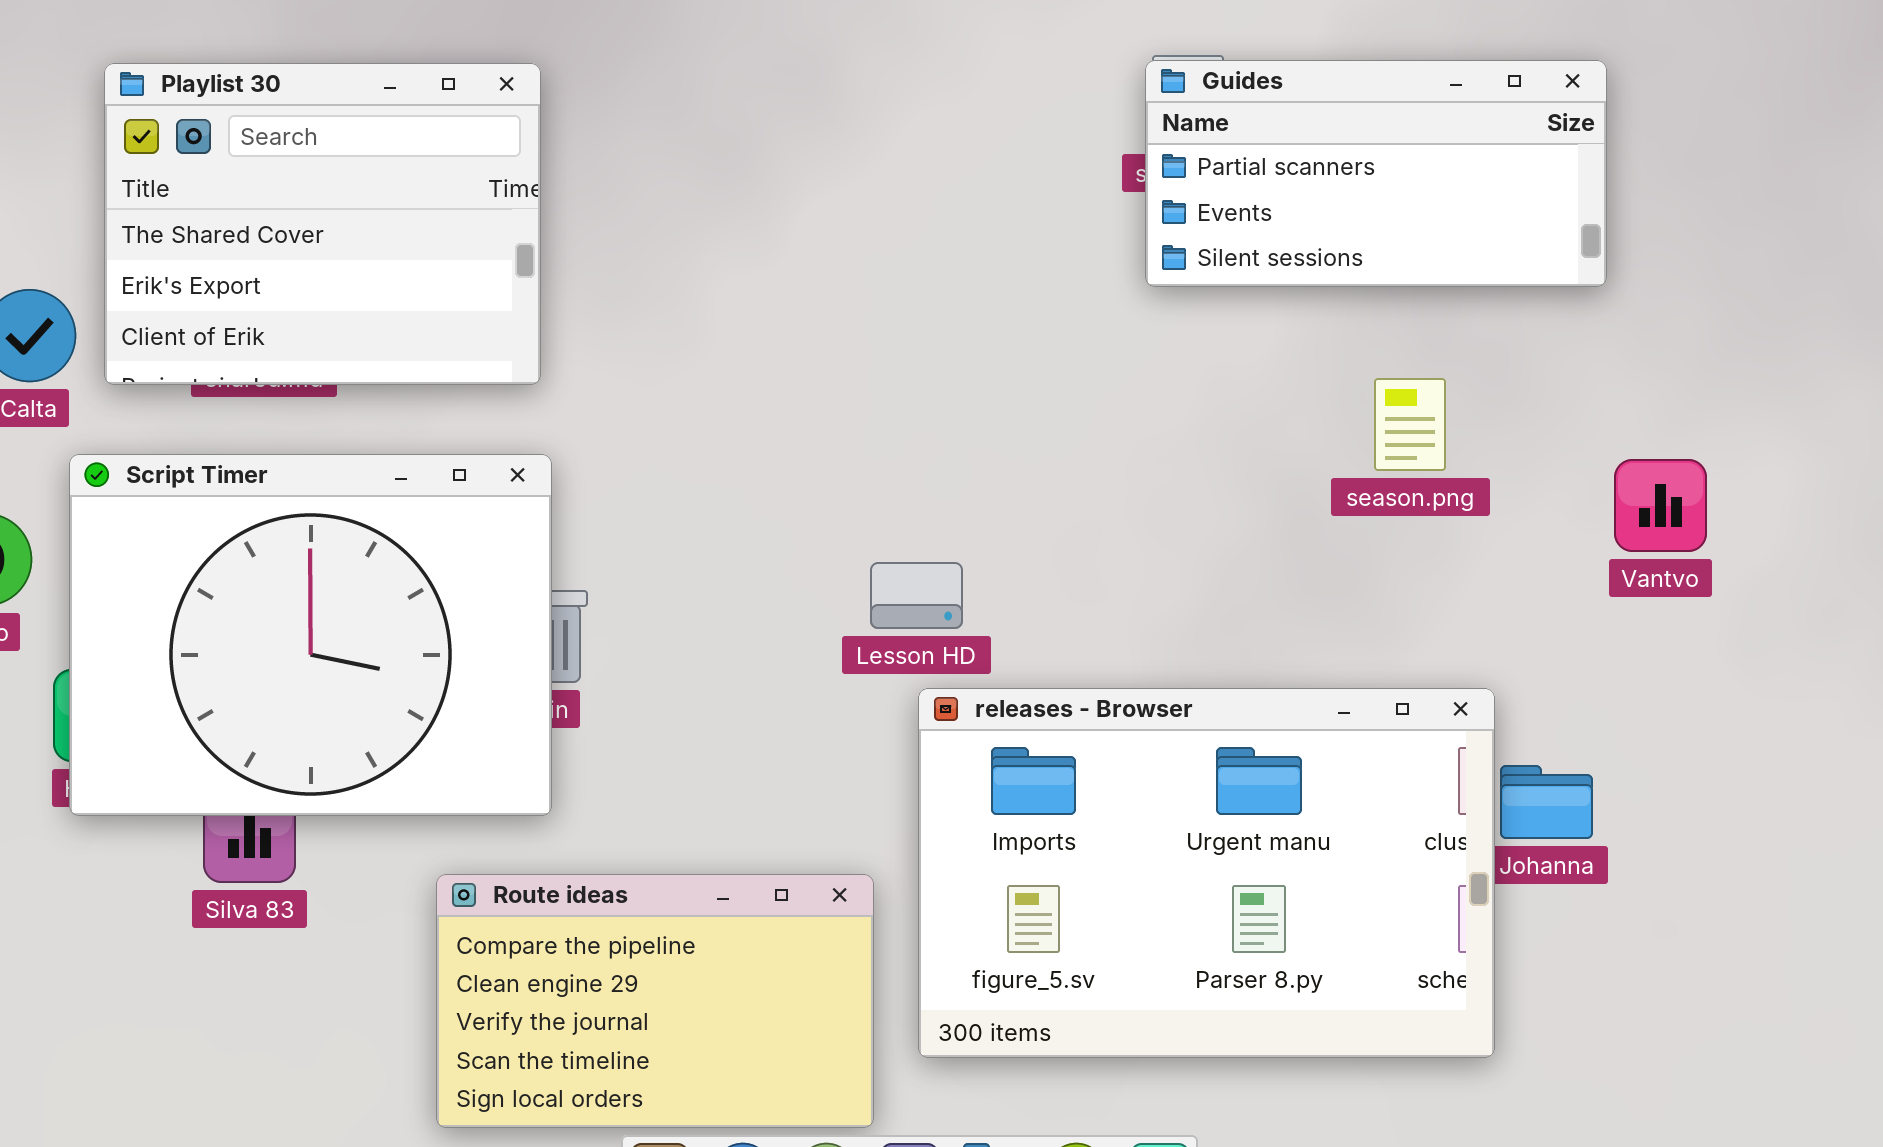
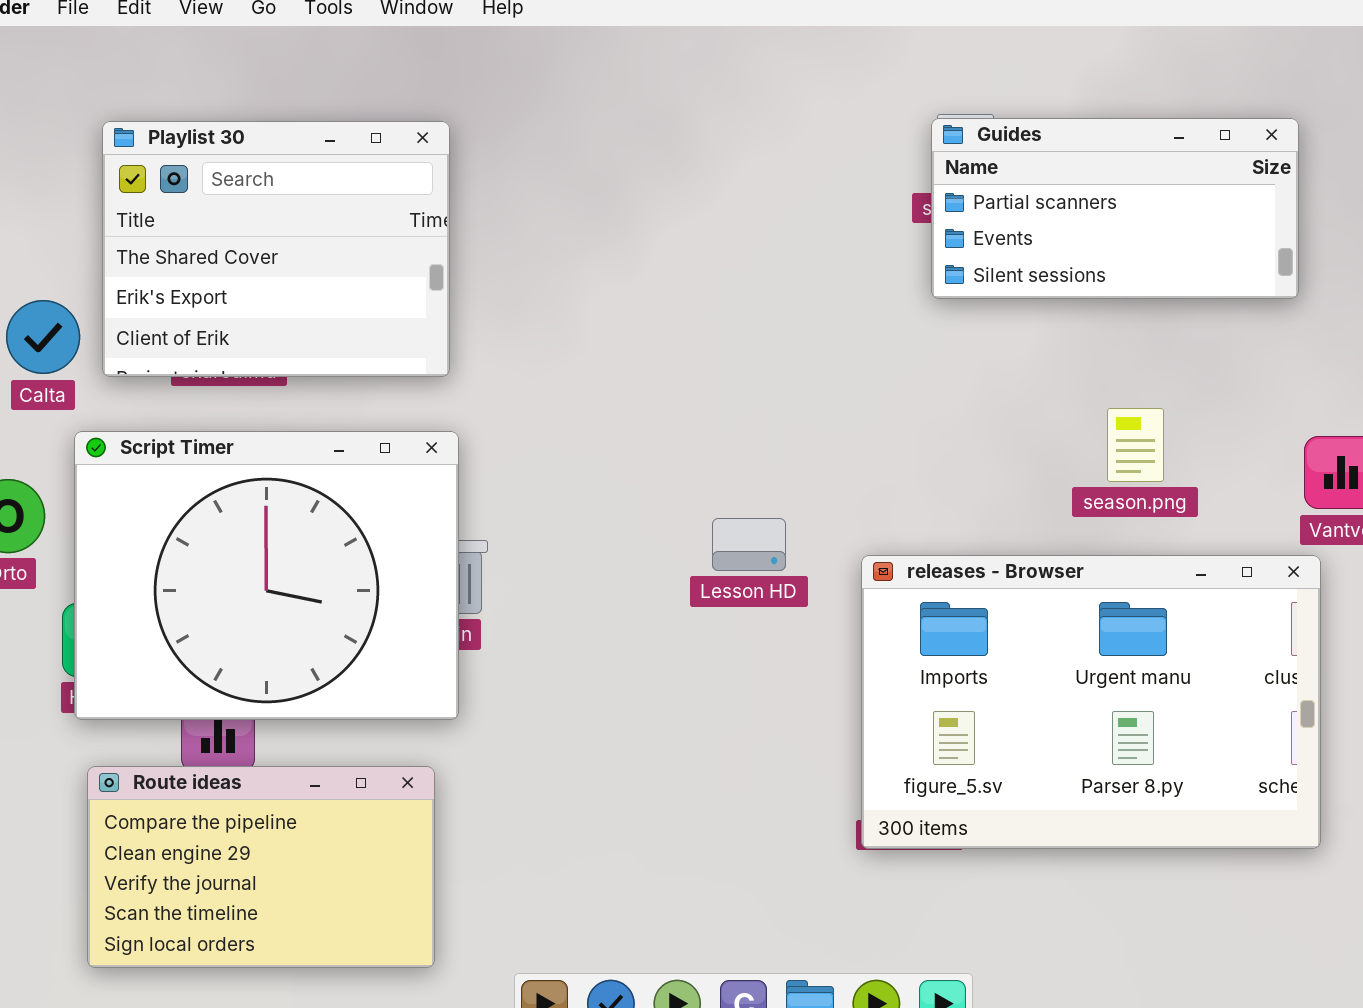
season.png: [1374,378,1446,471] -> [1107,408,1164,482], moved
releases - Browser: [918,688,1495,1058] -> [861,555,1321,849], moved
Route ideas: [436,874,874,1128] -> [87,766,435,968], moved

